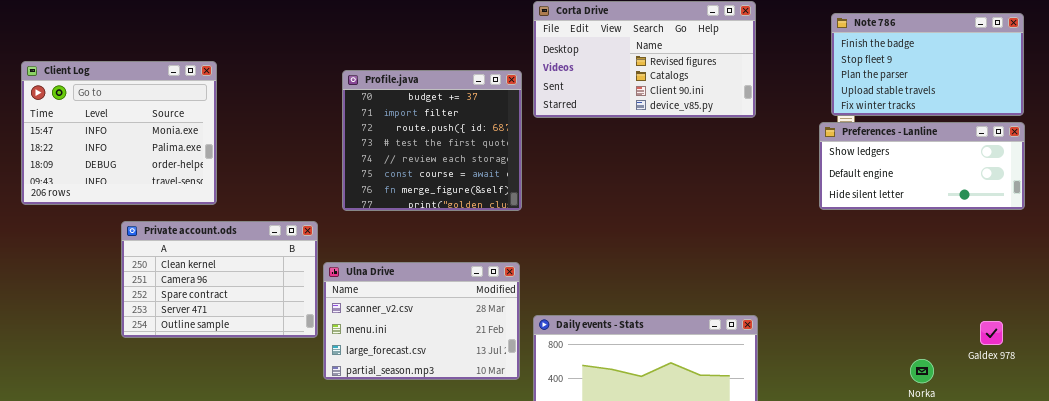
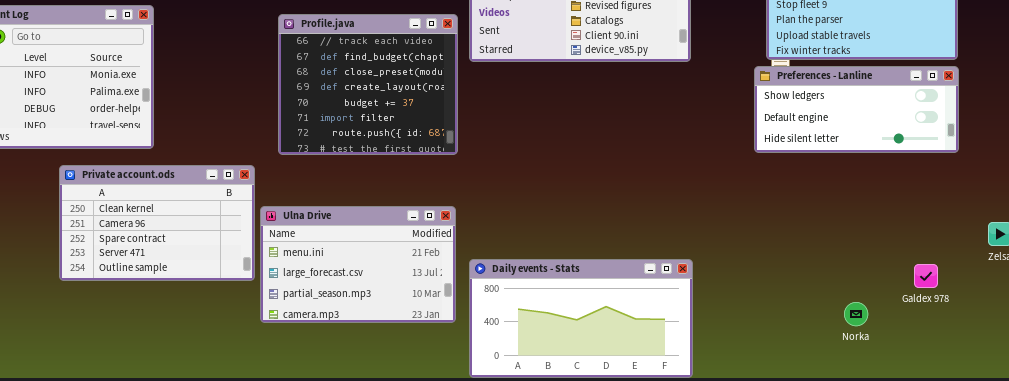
Profile.java: [342,70,522,211] -> [278,14,458,155], scrolled up 4 rows
Ulna Drive: [323,262,520,380] -> [260,206,456,323], scrolled down 1 row

